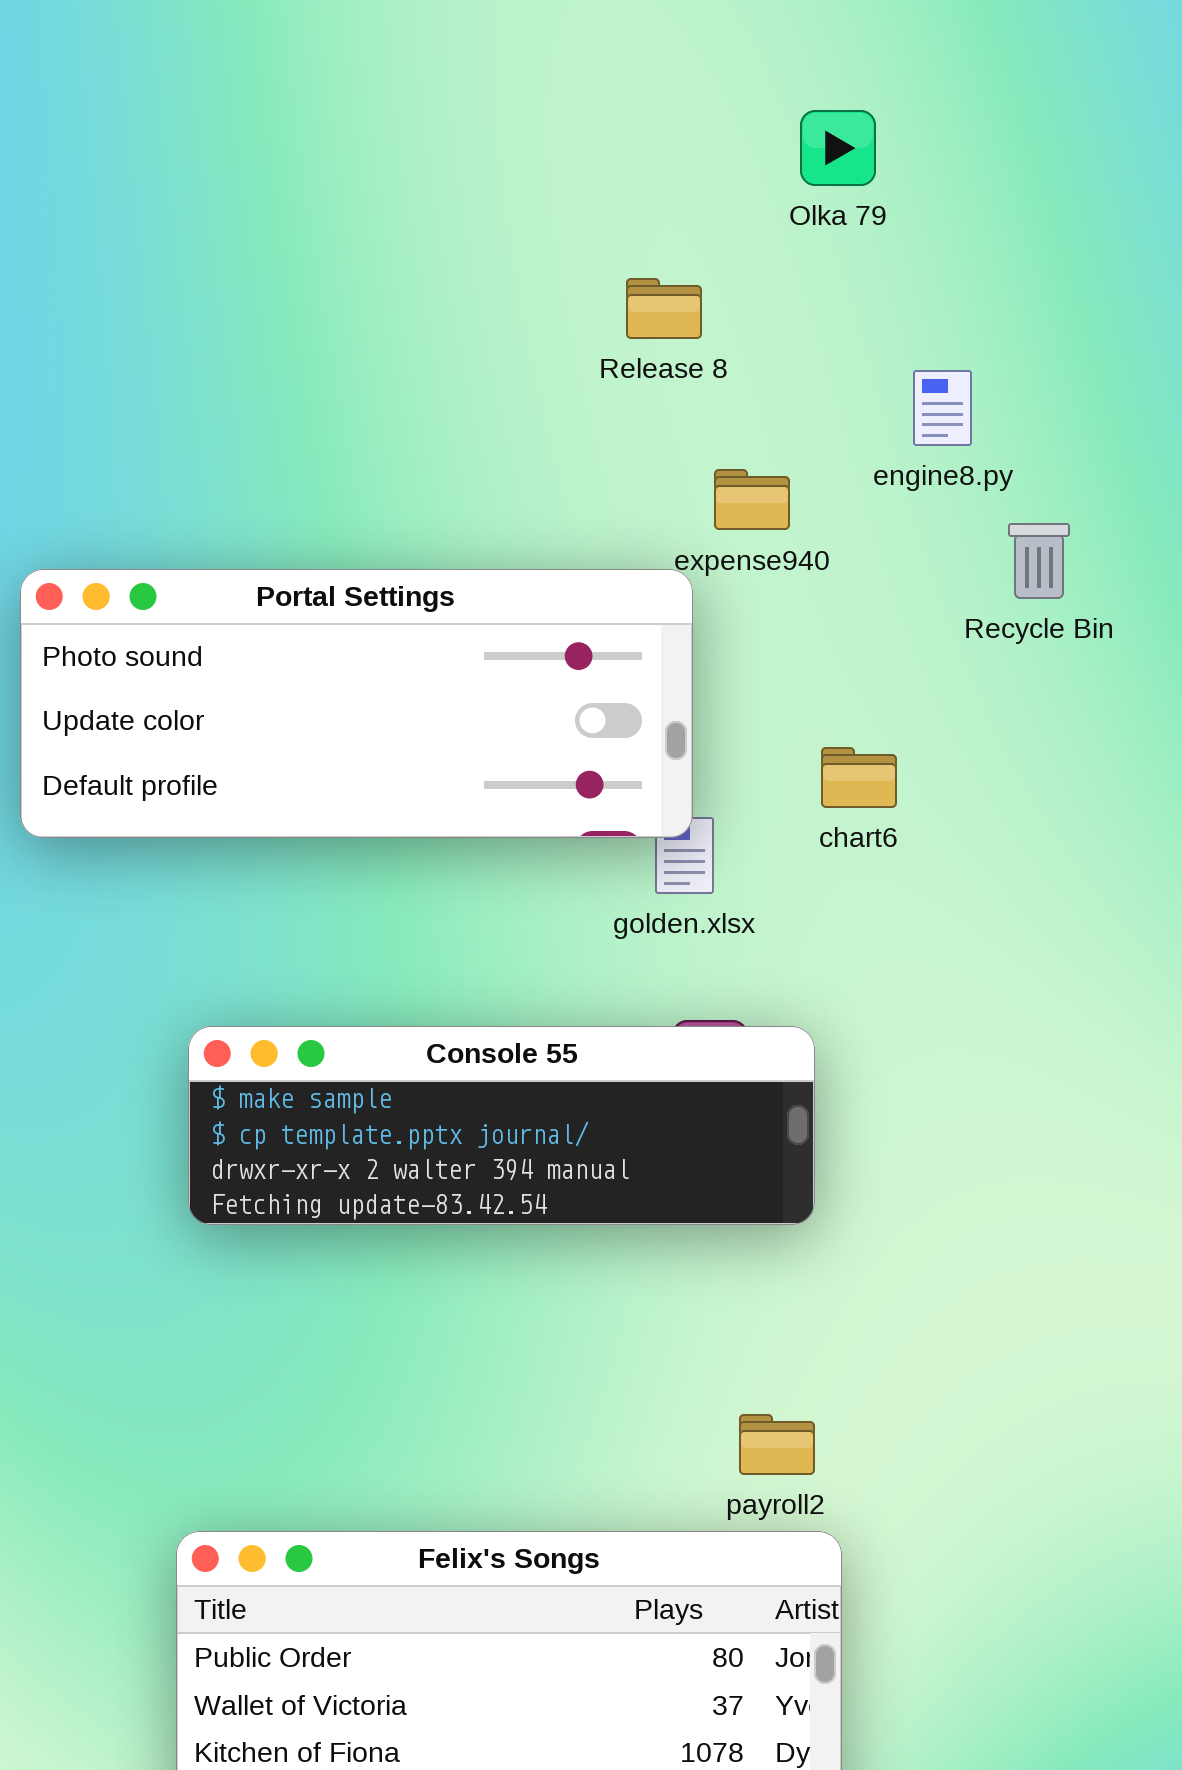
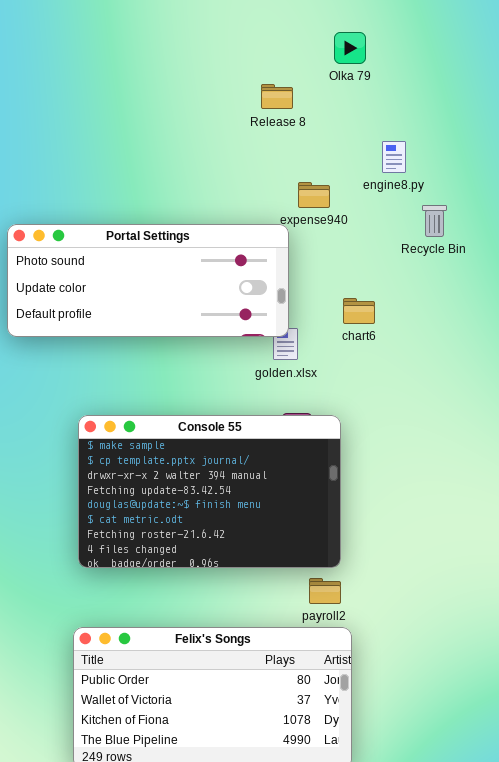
Release 8: [626,278,702,339] -> [261,84,293,109], moved
Console 55: [188,1026,815,1225] -> [78,415,341,568], resized

